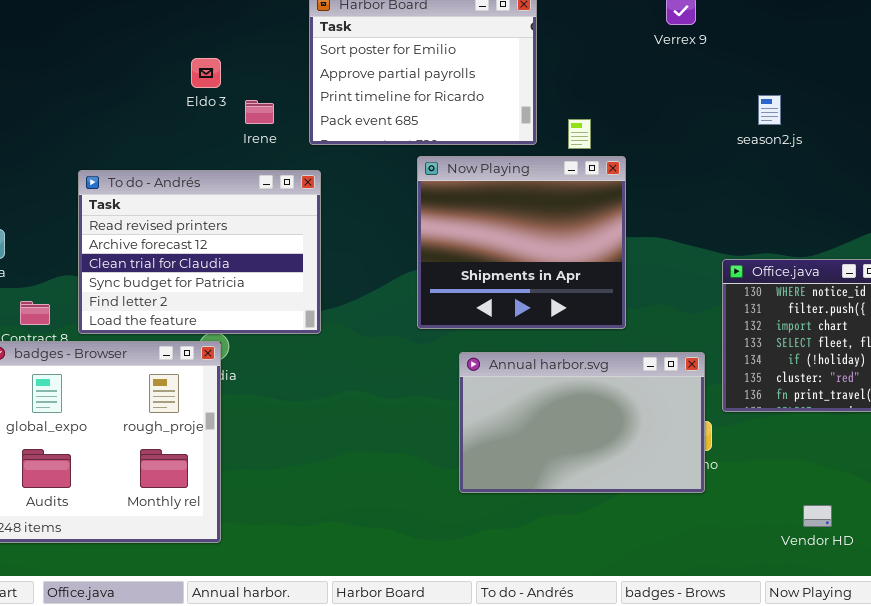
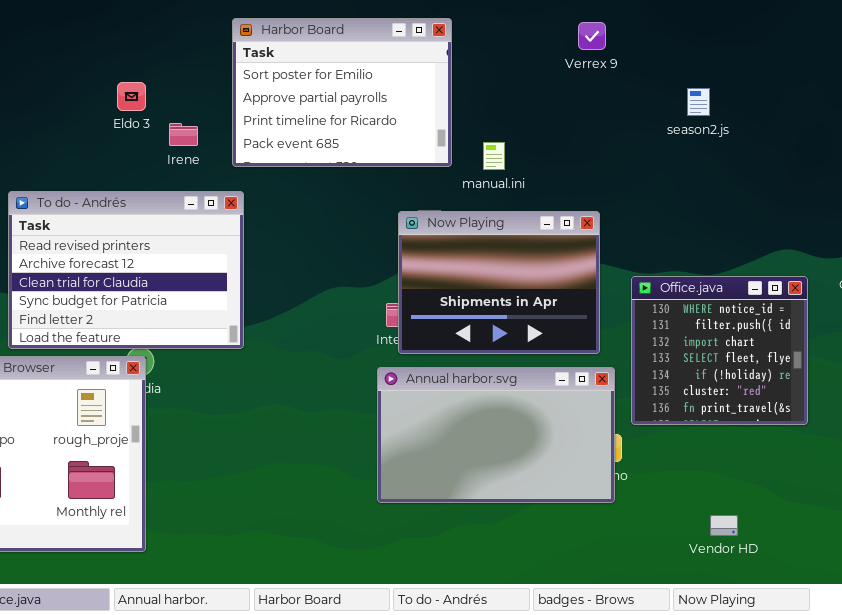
season2.js: [758,95,781,125] -> [687,88,710,116], moved
Now Playing: [417,156,626,329] -> [398,211,600,354], moved, resized

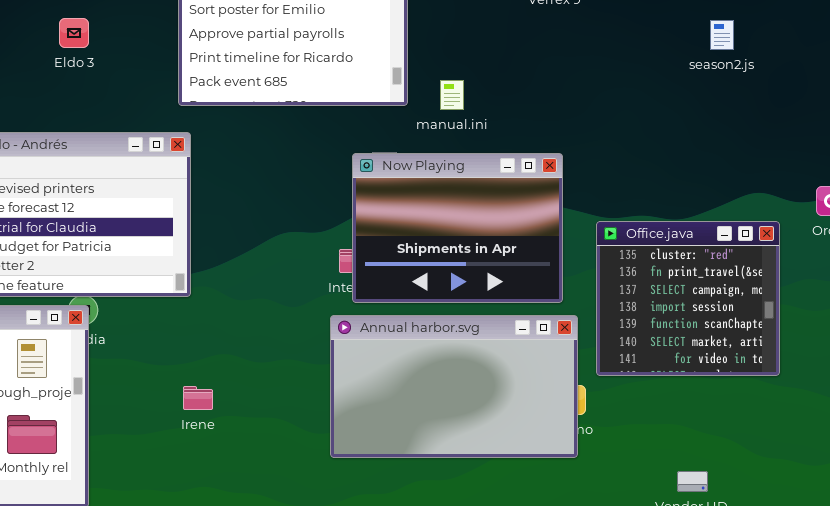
season2.js: [687,88,710,116] -> [710,20,734,50], moved
Irene: [169,123,198,146] -> [183,386,213,410], moved
Office.java: [631,276,808,425] -> [596,221,780,376], scrolled down 5 rows

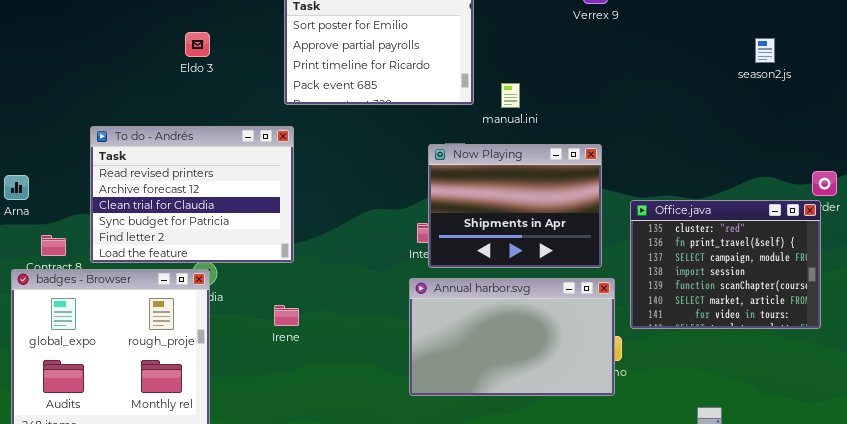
season2.js: [710,20,734,50] -> [755,38,775,63], moved
Office.java: [596,221,780,376] -> [630,200,821,329], resized
Irene: [183,386,213,410] -> [274,305,299,326], moved

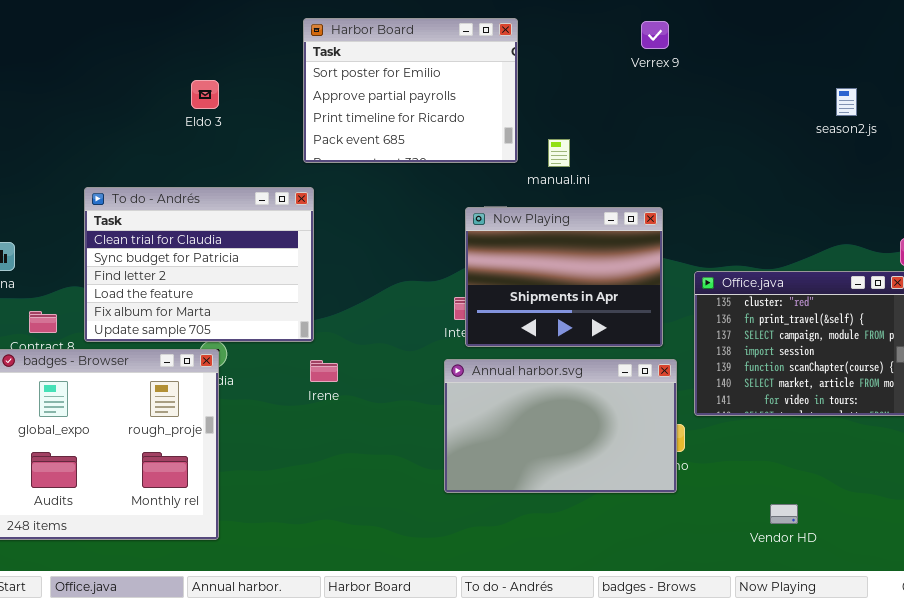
To do - Andrés: [90,126,294,263] -> [84,187,314,342], scrolled down 2 rows
Irene: [274,305,299,326] -> [310,360,338,382], moved

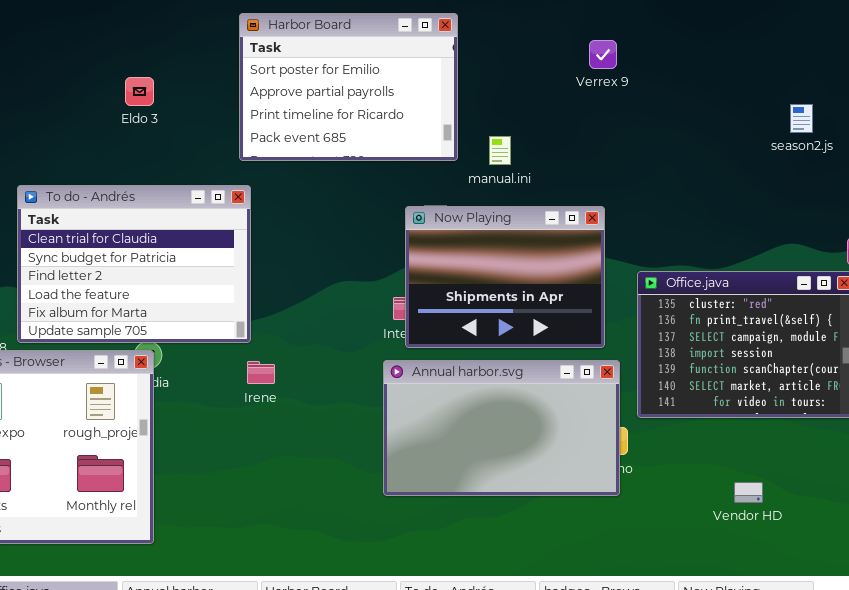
Verrex 9: [641,21,669,49] -> [589,40,617,69], moved
season2.js: [836,88,857,116] -> [790,104,813,133], moved
Vendor HD: [770,504,798,524] -> [734,482,763,503], moved

